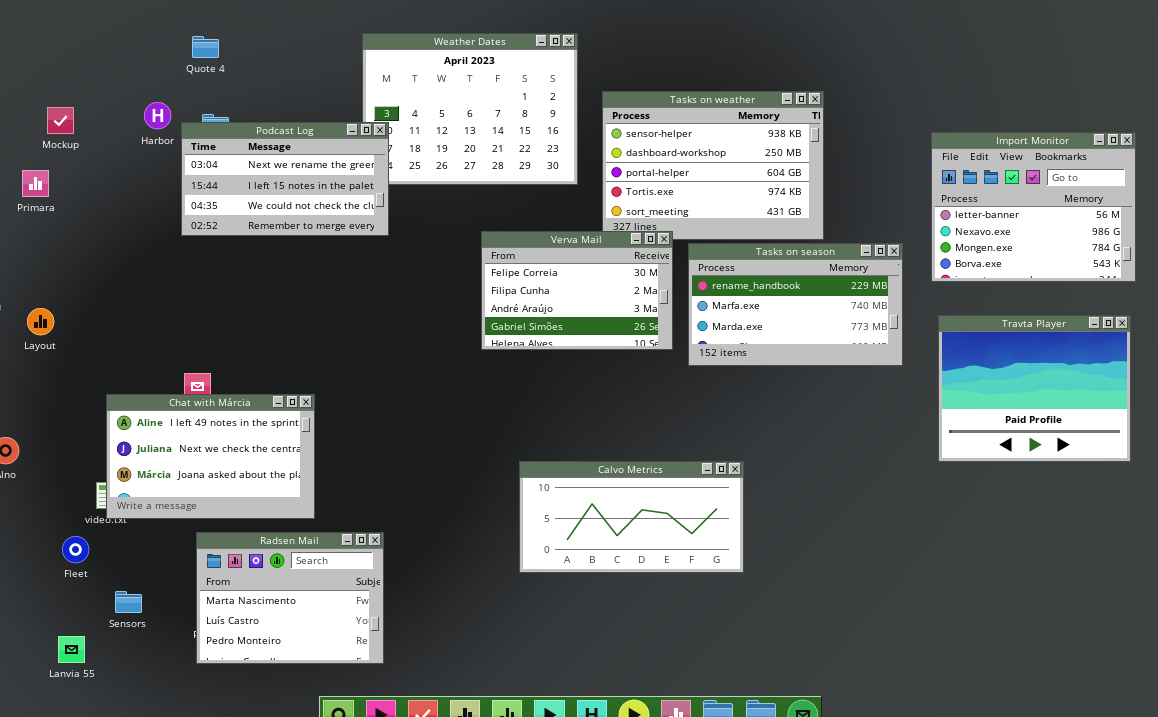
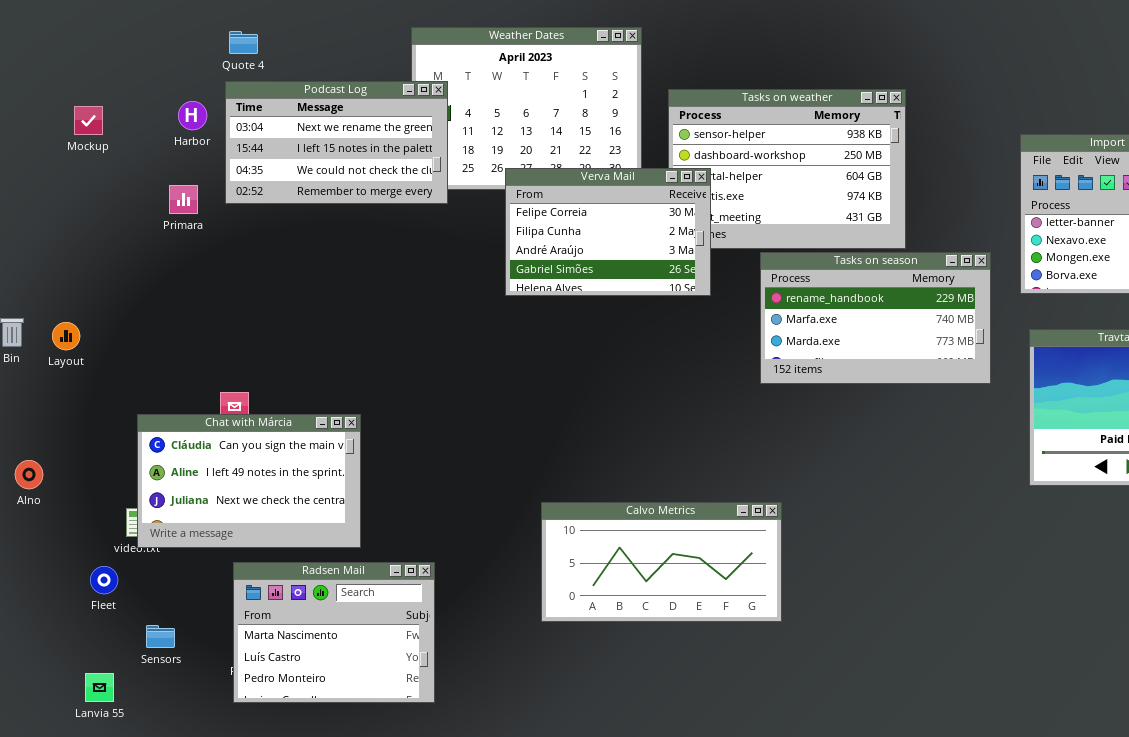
Podcast Log: [181,122,389,236] -> [225,81,448,204], moved
Primara: [22,170,49,197] -> [169,185,198,214], moved
Verva Mail: [481,231,673,350] -> [505,168,711,296], moved
Chat with Márcia: [106,394,315,519] -> [137,414,361,548], scrolled up 1 row
Calvo Metrics: [519,461,744,573] -> [541,502,782,622], moved

